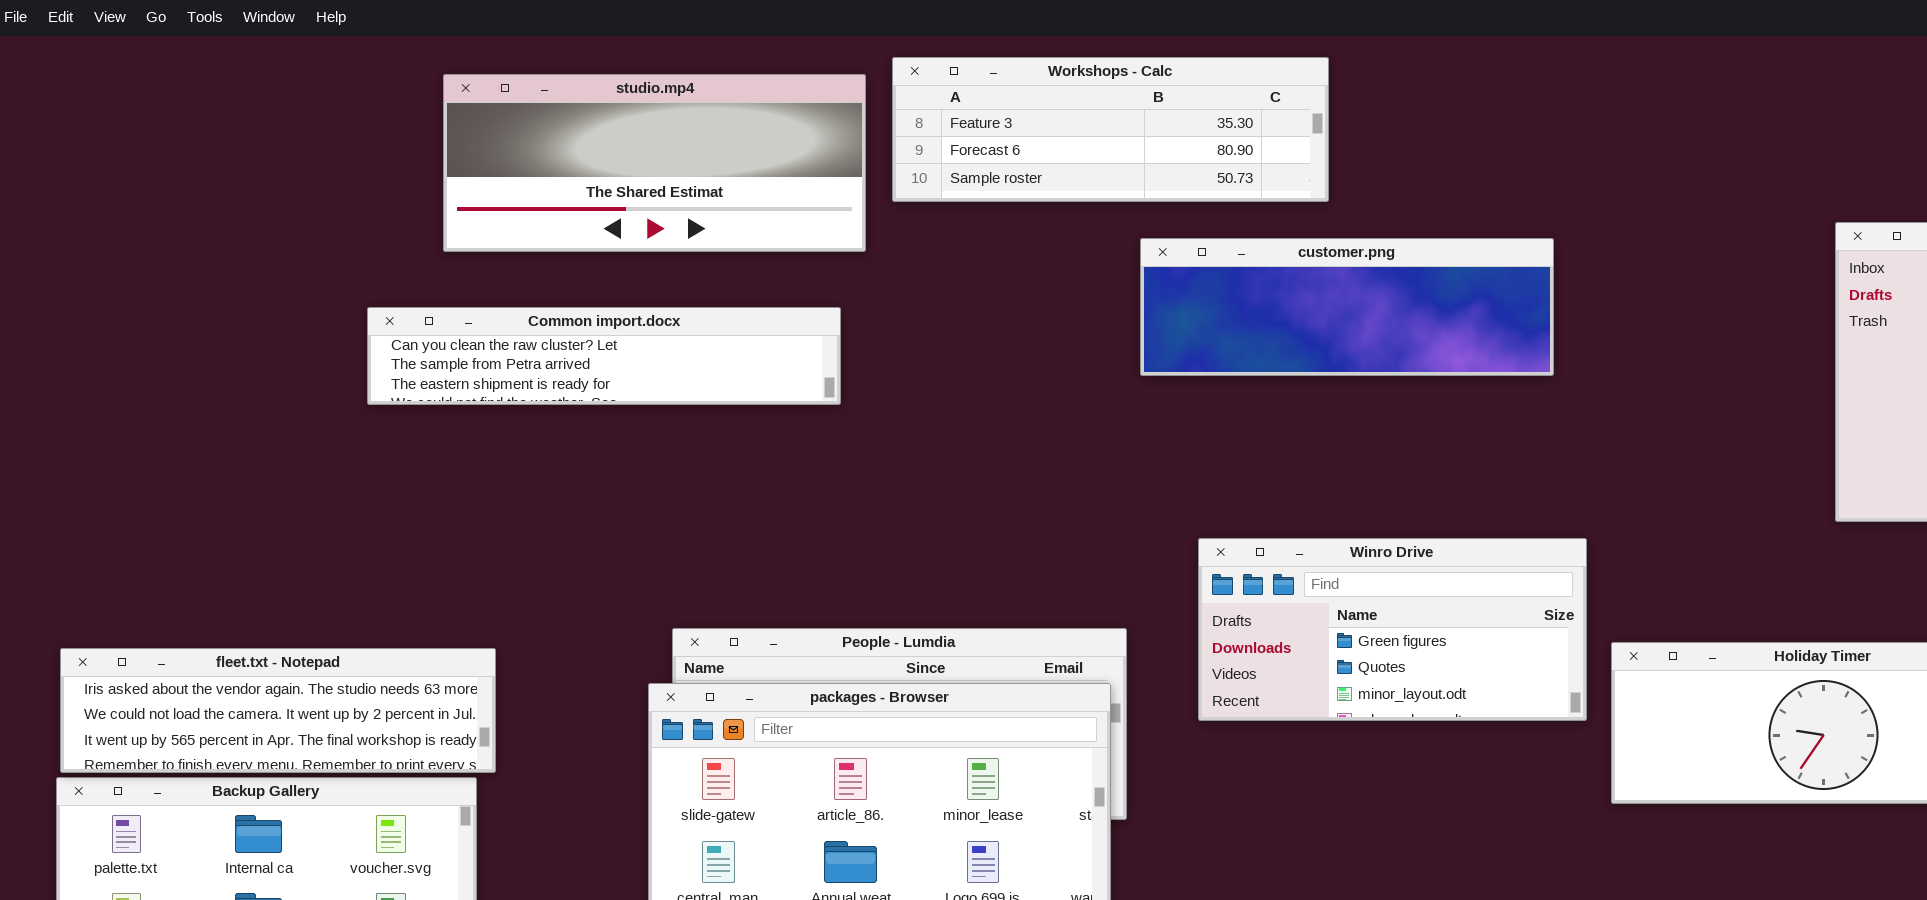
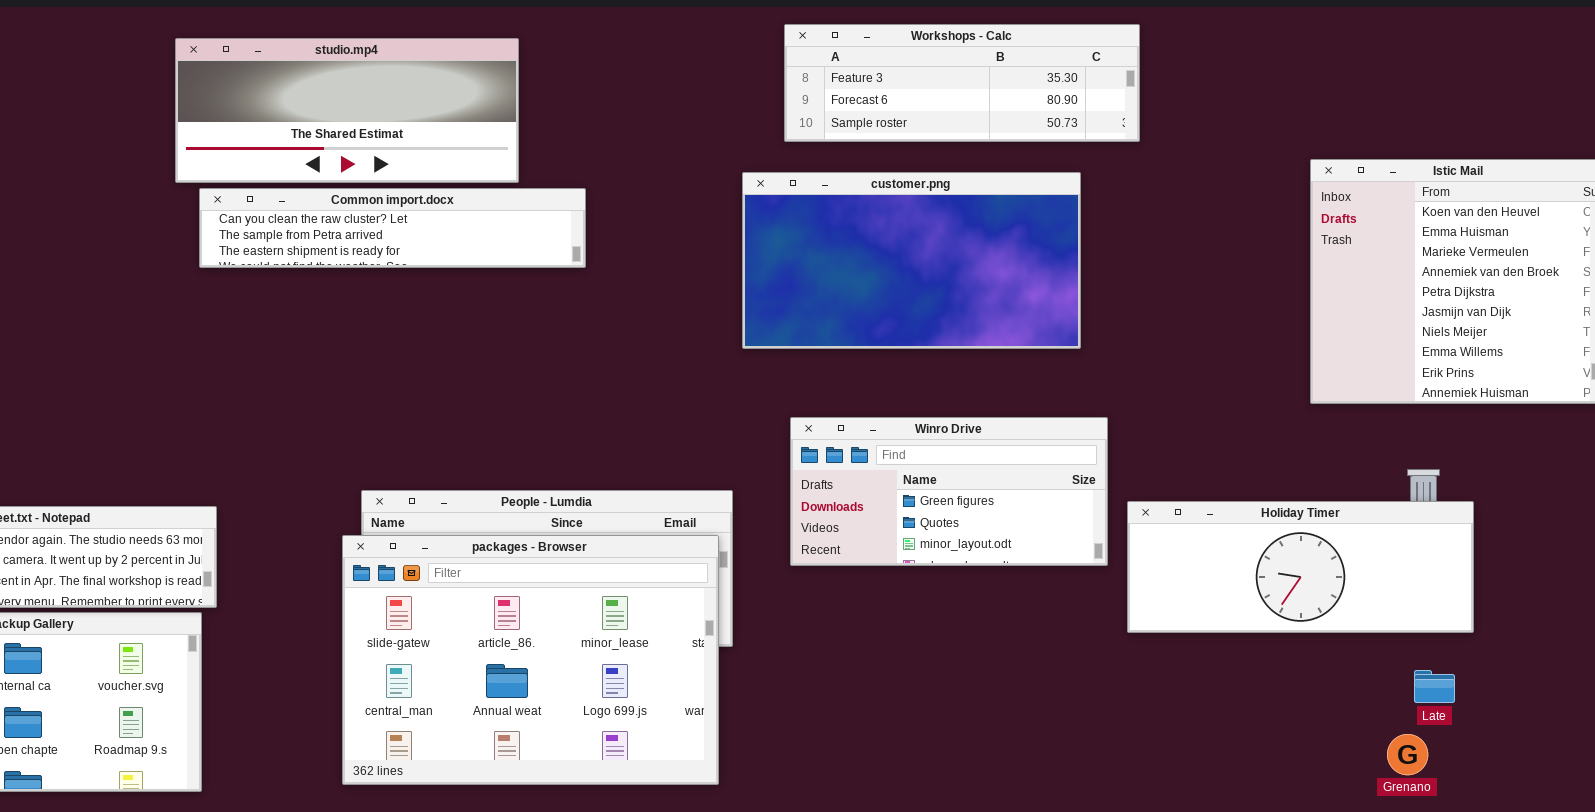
Workshops - Calc: [892,57,1329,202] -> [784,24,1140,142], moved
customer.png: [1140,238,1554,376] -> [742,172,1081,349], resized
Common import.docx: [367,307,841,405] -> [199,188,586,268], moved

